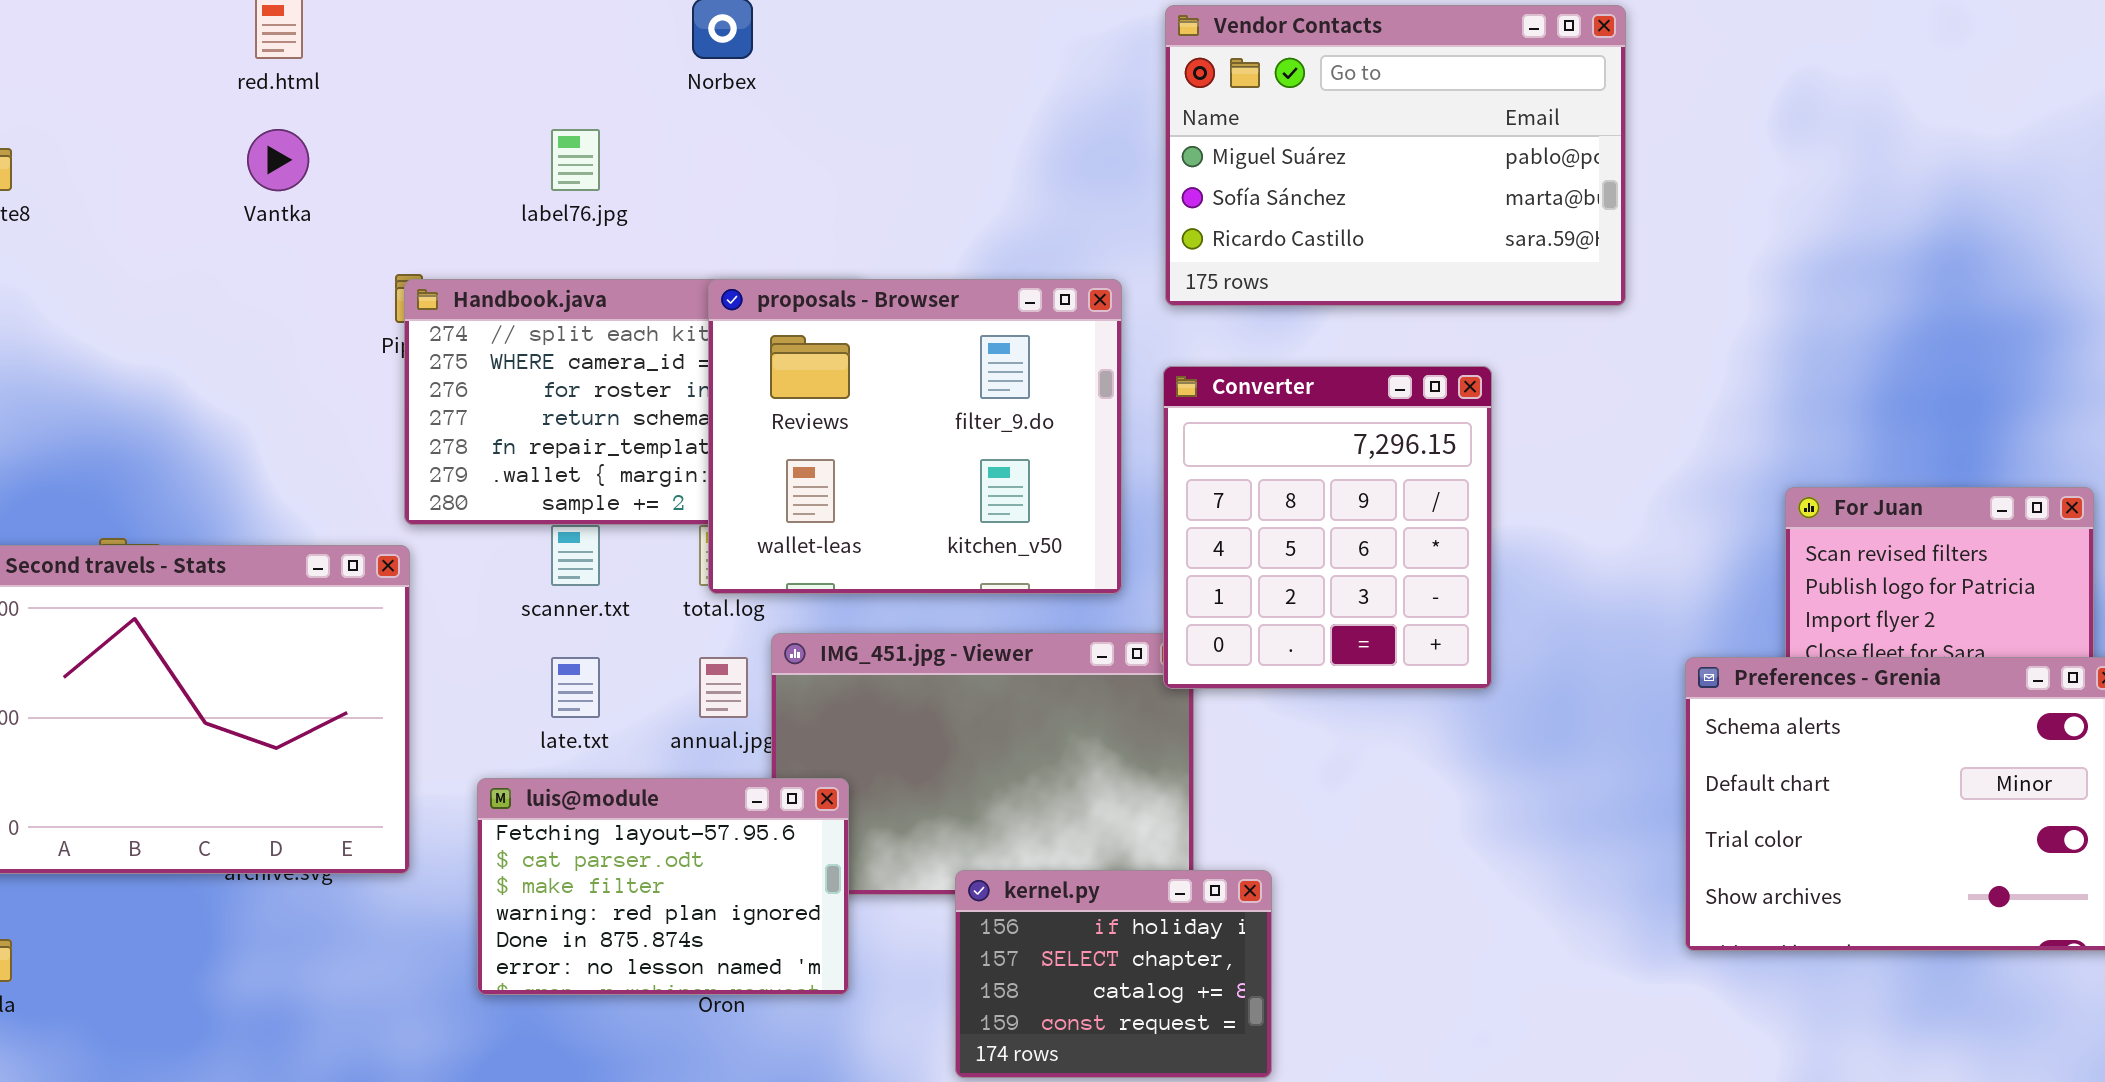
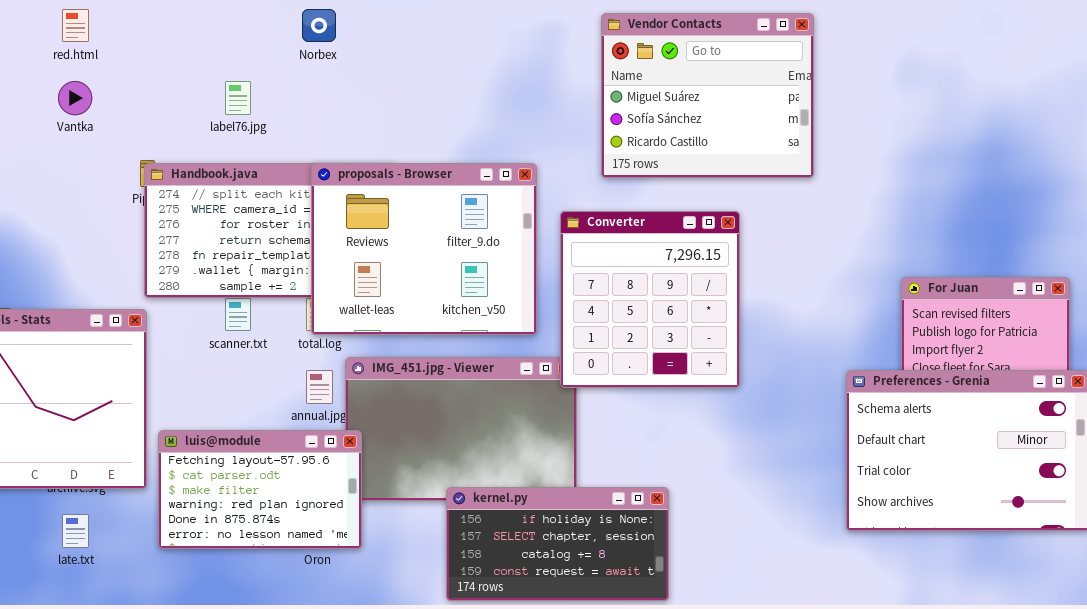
Vendor Contacts: [1165,5,1626,306] -> [601,13,814,178], resized
late.txt: [551,657,600,718] -> [62,514,89,548], moved
luis@module: [477,778,849,995] -> [158,430,362,549], moved
kernel.py: [955,870,1272,1078] -> [446,487,669,601], resized

